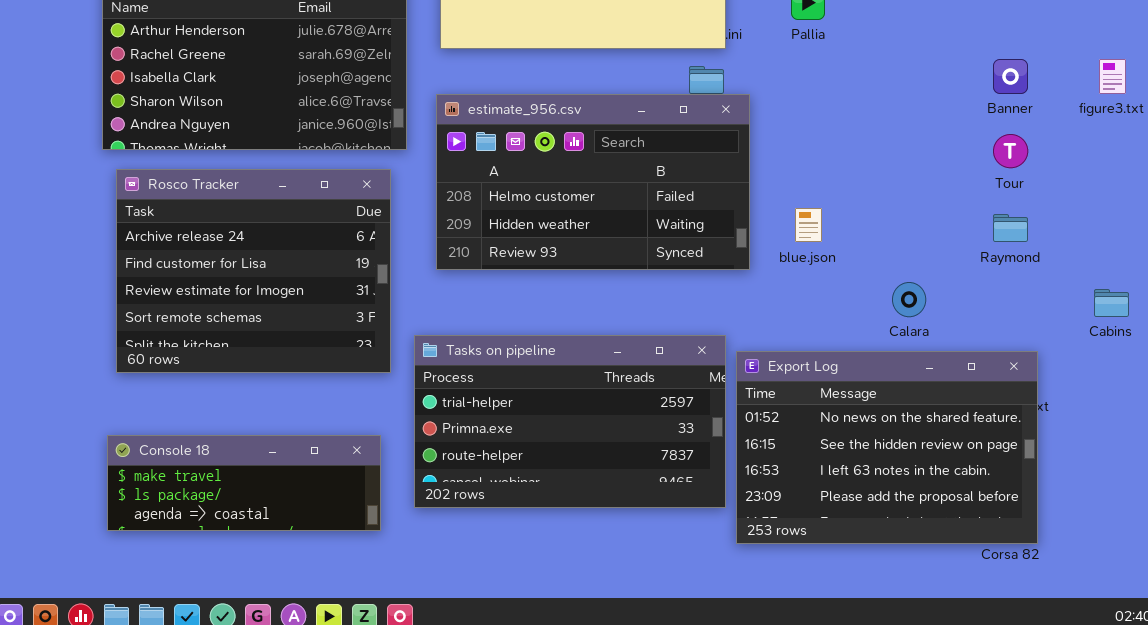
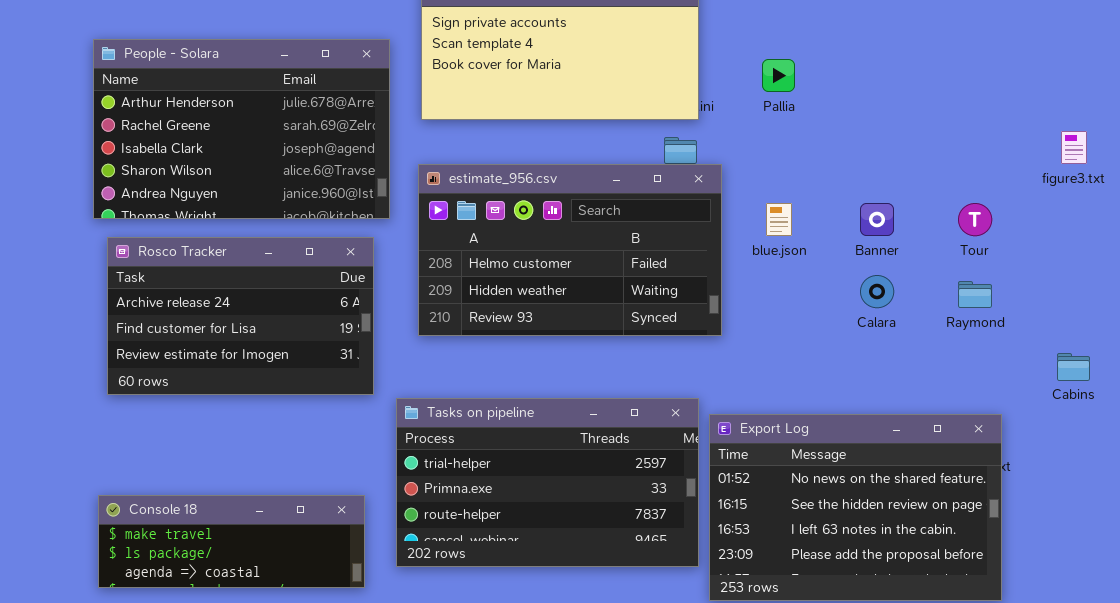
Banner: [993,59,1028,94] -> [860,203,894,236], moved
Rosco Tracker: [116,169,391,373] -> [107,237,374,395], resized
blue.json: [795,208,822,242] -> [766,203,792,236], moved
Calara: [892,282,926,317] -> [860,275,894,308], moved

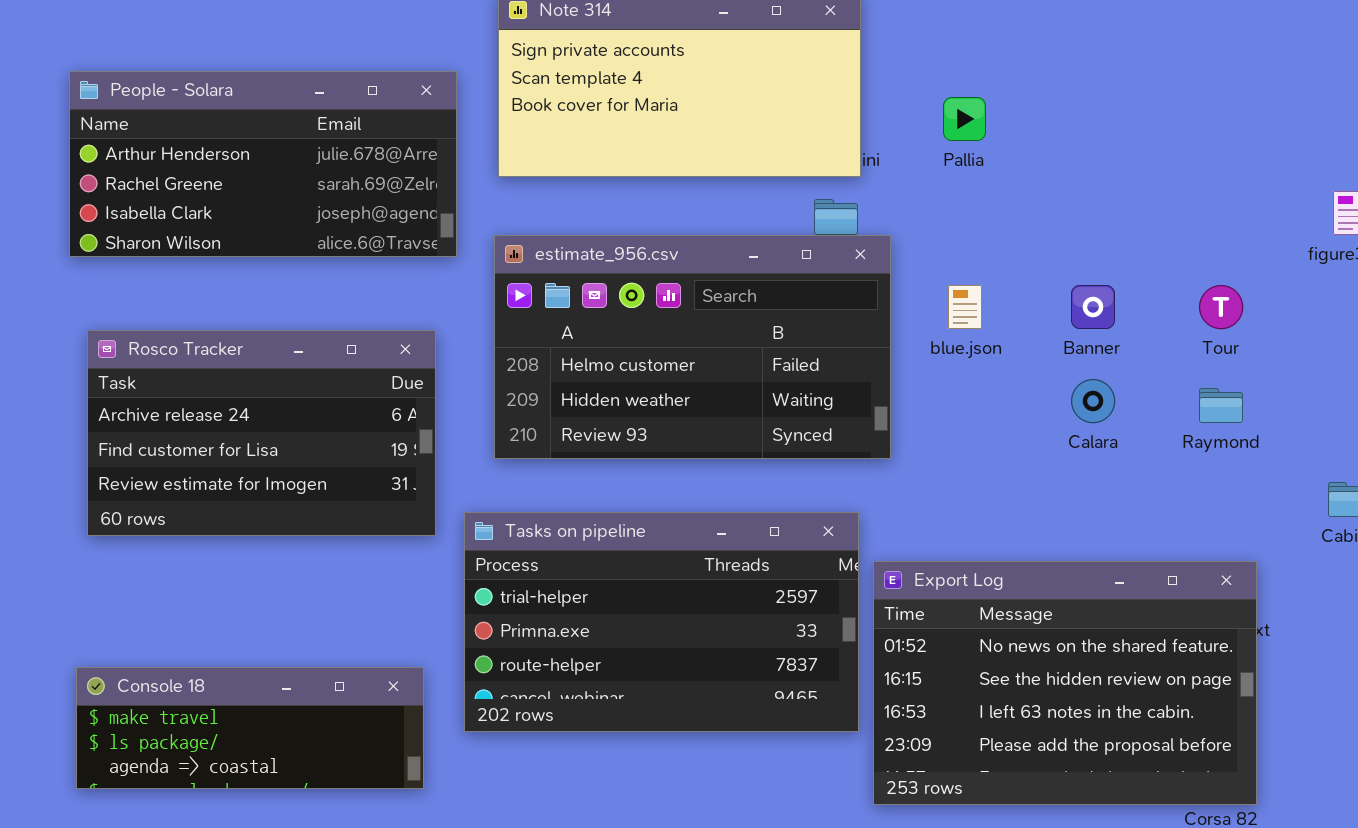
People - Solara: [93,39,390,219] -> [69,71,457,257], resized
Tasks on pipeline: [396,398,699,567] -> [464,512,859,732], moved

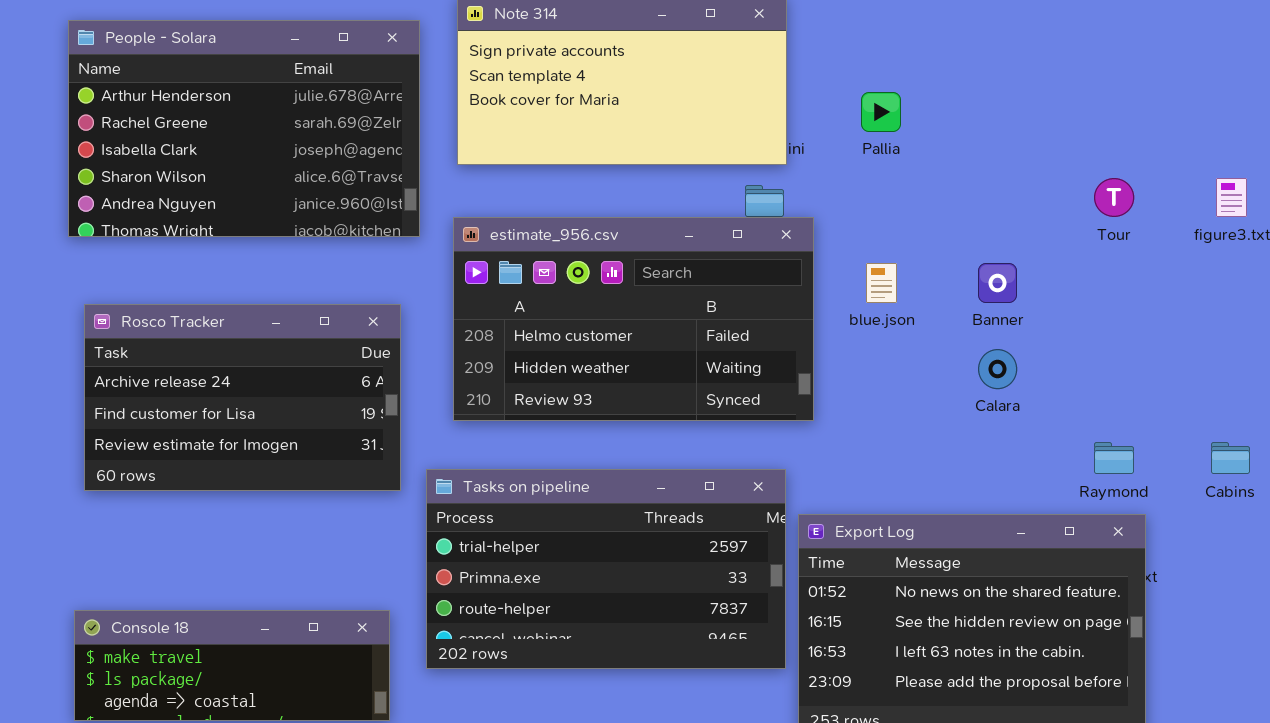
People - Solara: [69,71,457,257] -> [68,20,420,237], resized
Tour: [1199,285,1243,329] -> [1094,178,1134,217], moved
Raymond: [1199,388,1243,423] -> [1094,442,1134,474], moved

